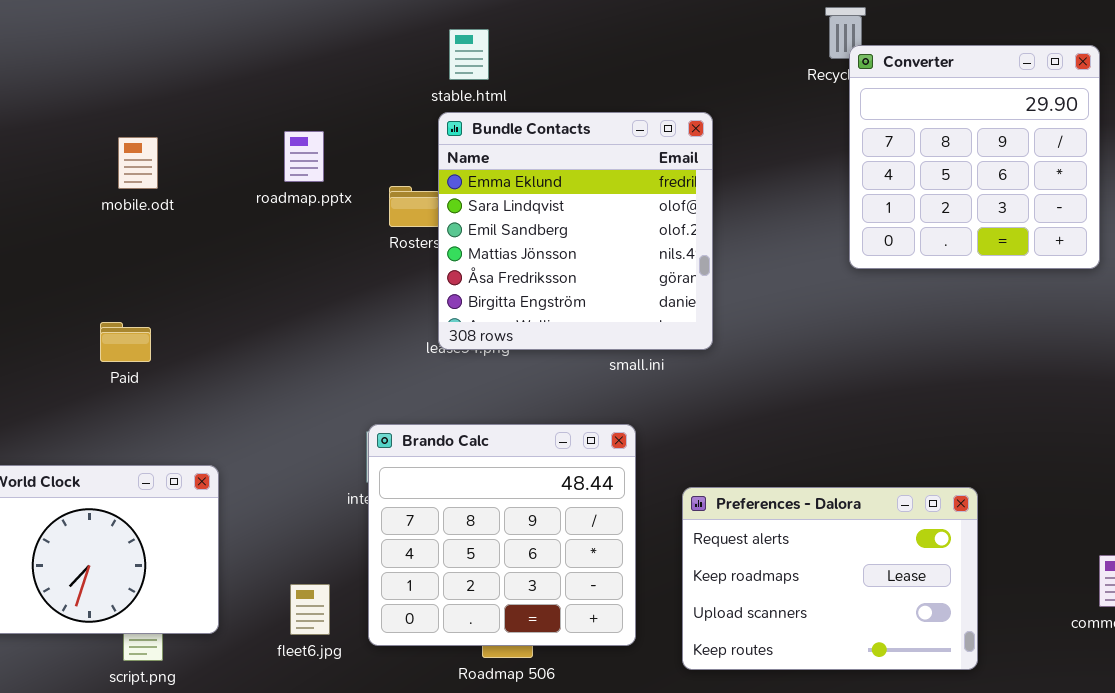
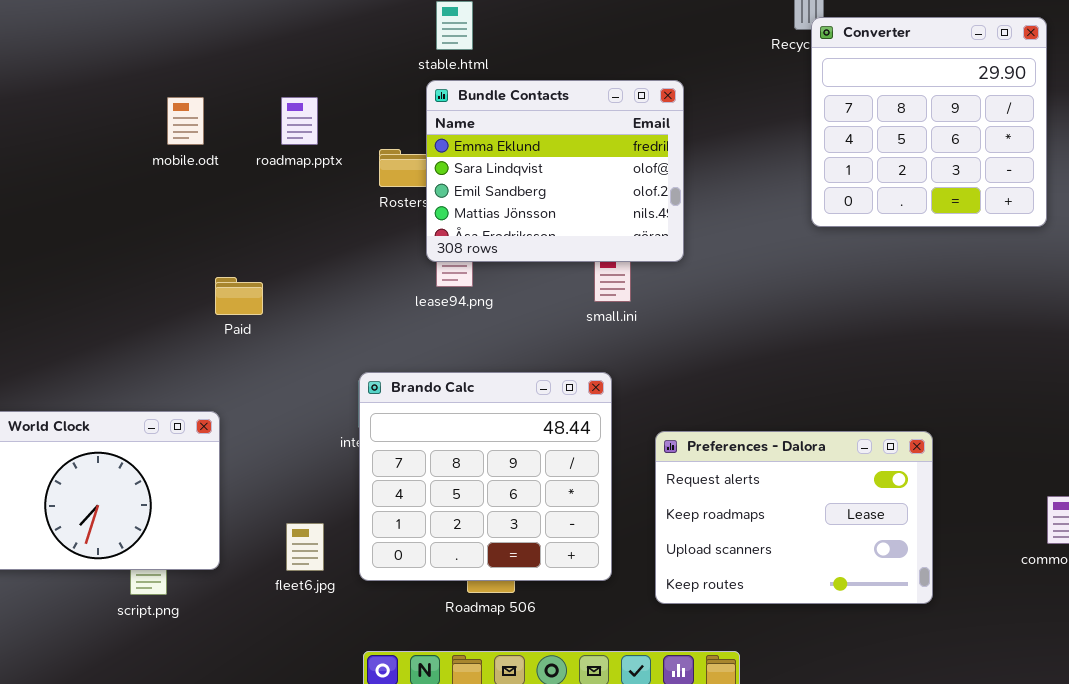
Bundle Contacts: [438,112,713,350] -> [426,80,684,262], resized
mobile.odt: [118,137,158,189] -> [167,97,204,145], moved
Paid: [100,322,151,362] -> [215,277,263,315], moved

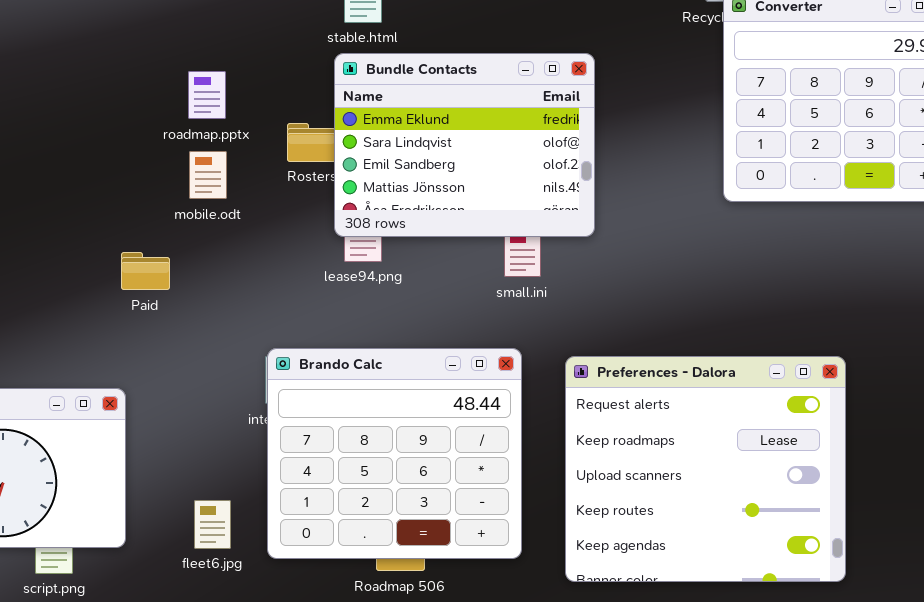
mobile.odt: [167,97,204,145] -> [189,151,227,199], moved
Preferences - Dalora: [655,431,933,604] -> [565,356,846,582], resized

